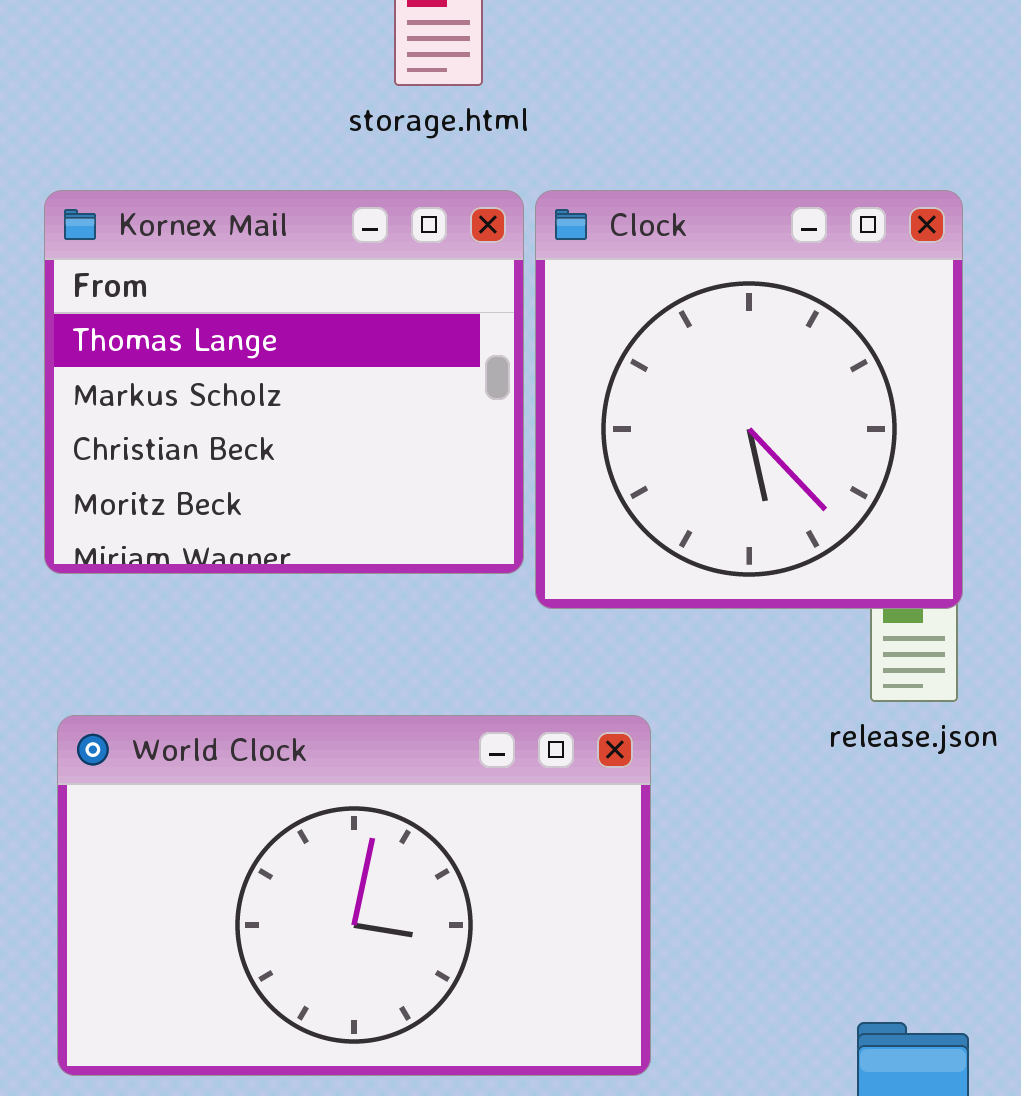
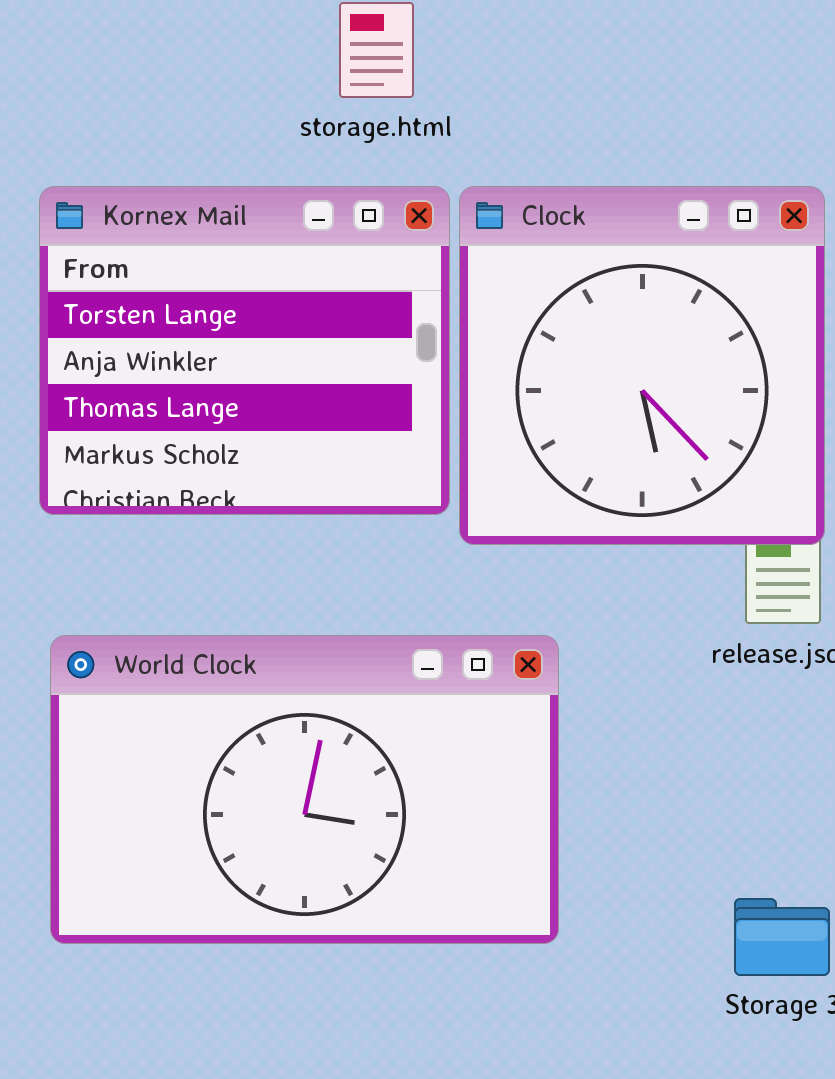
Kornex Mail: [44,190,524,574] -> [39,186,450,515], scrolled up 2 rows

